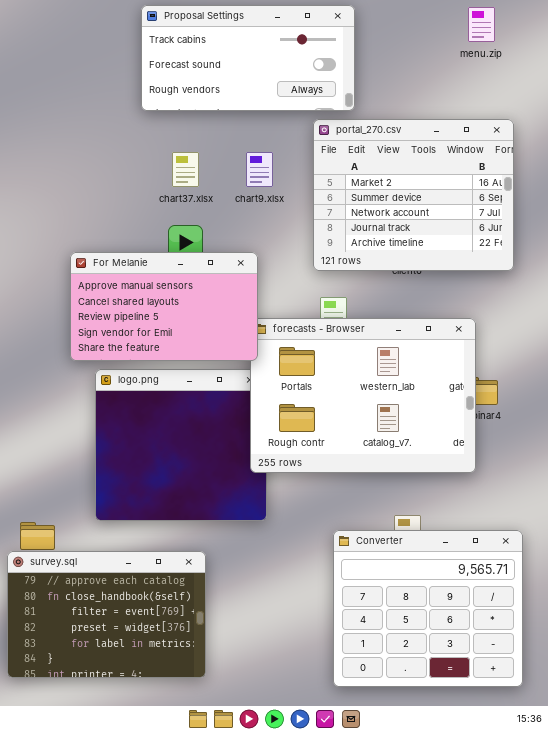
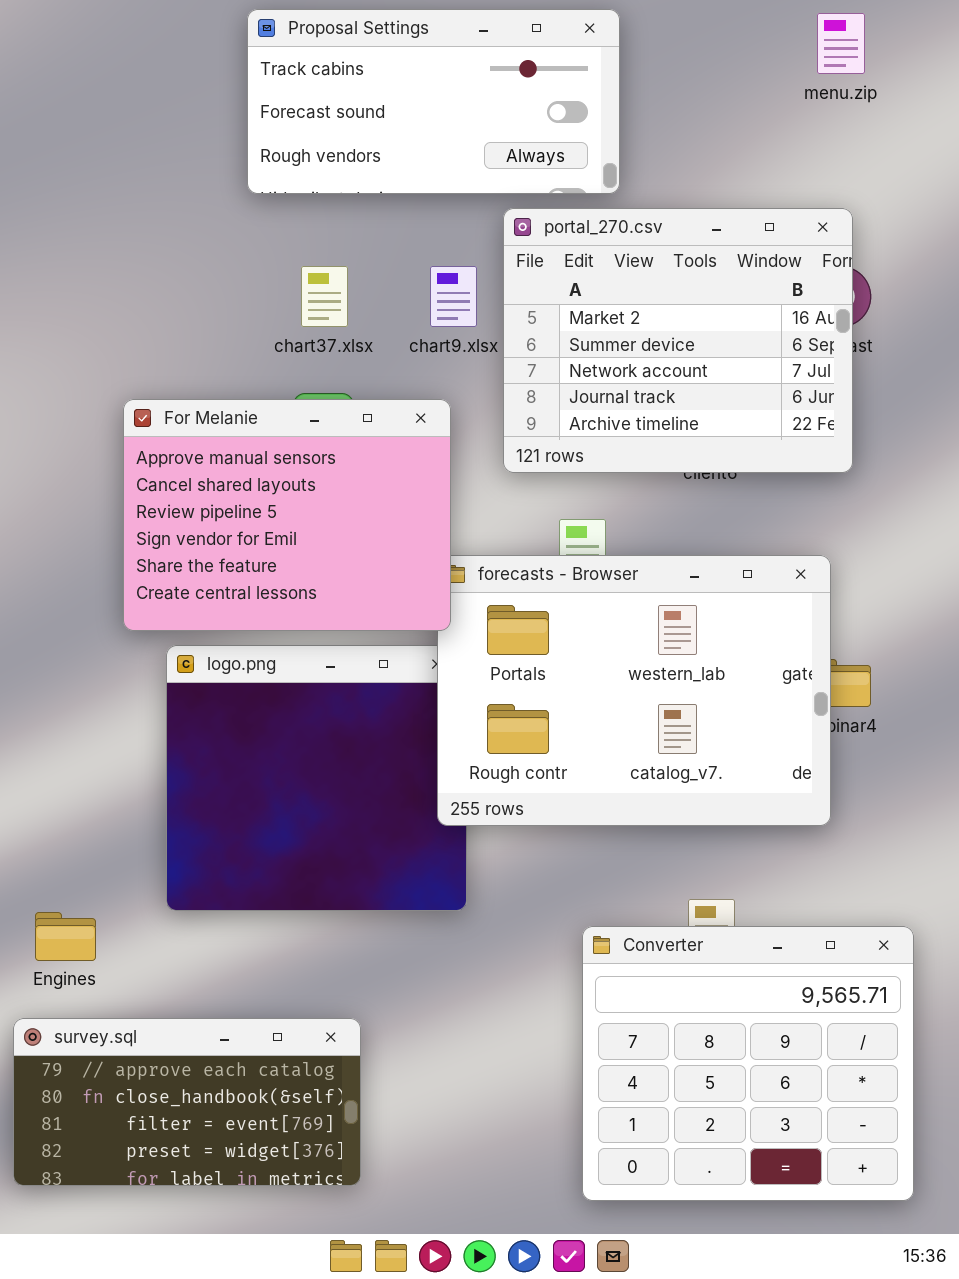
portal_270.csv: [313,119,514,271] -> [503,208,853,473], moved
For Melanie: [70,252,258,361] -> [123,399,451,631], resized
survey.sql: [7,551,206,678] -> [13,1018,361,1186], resized

